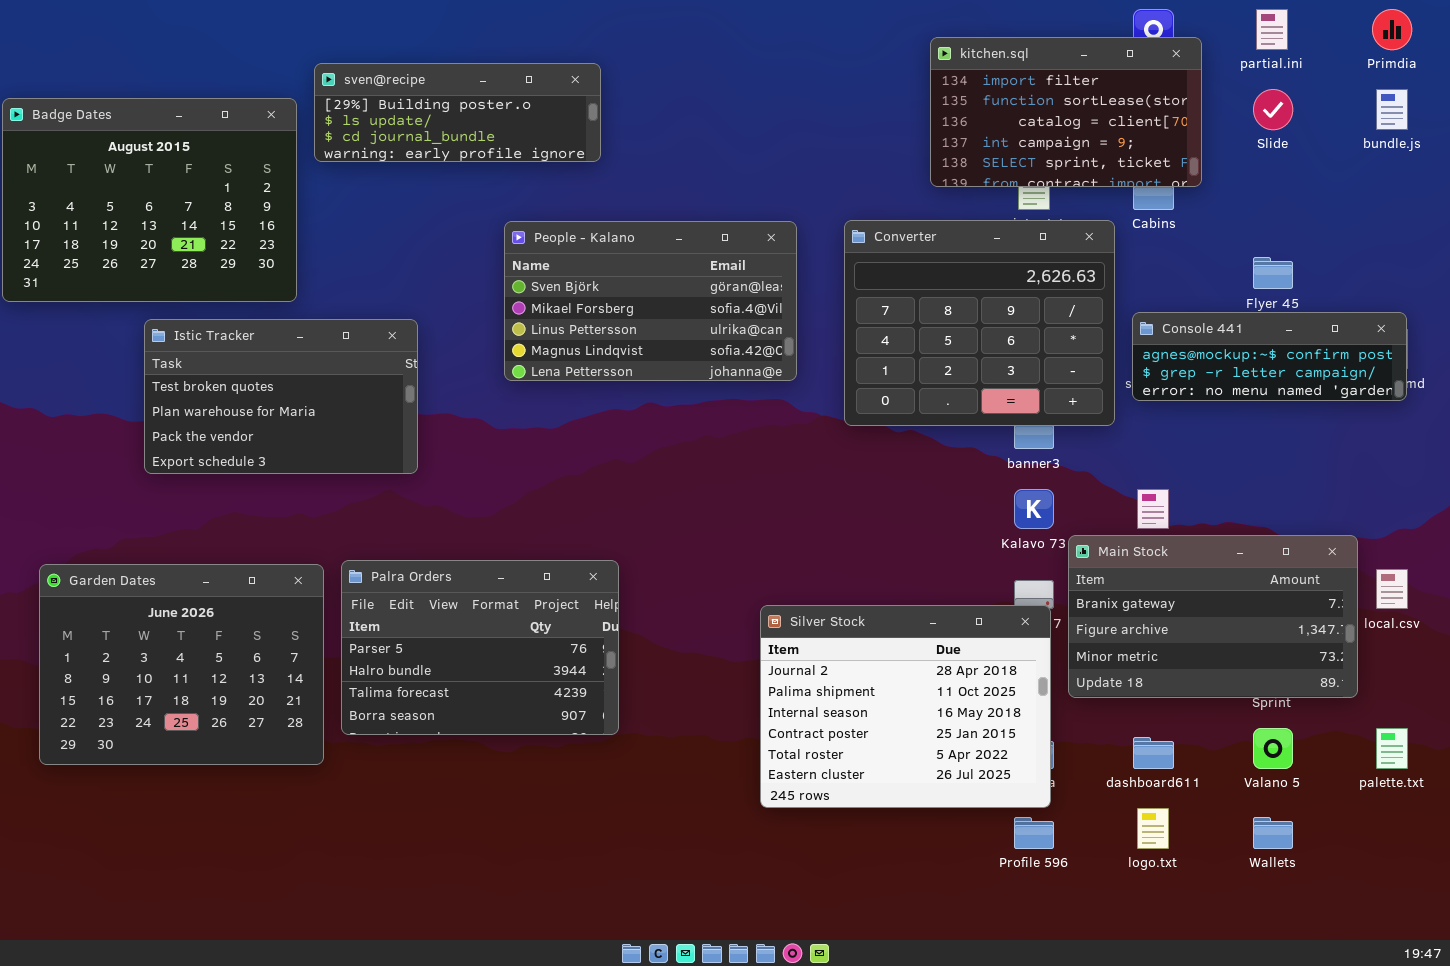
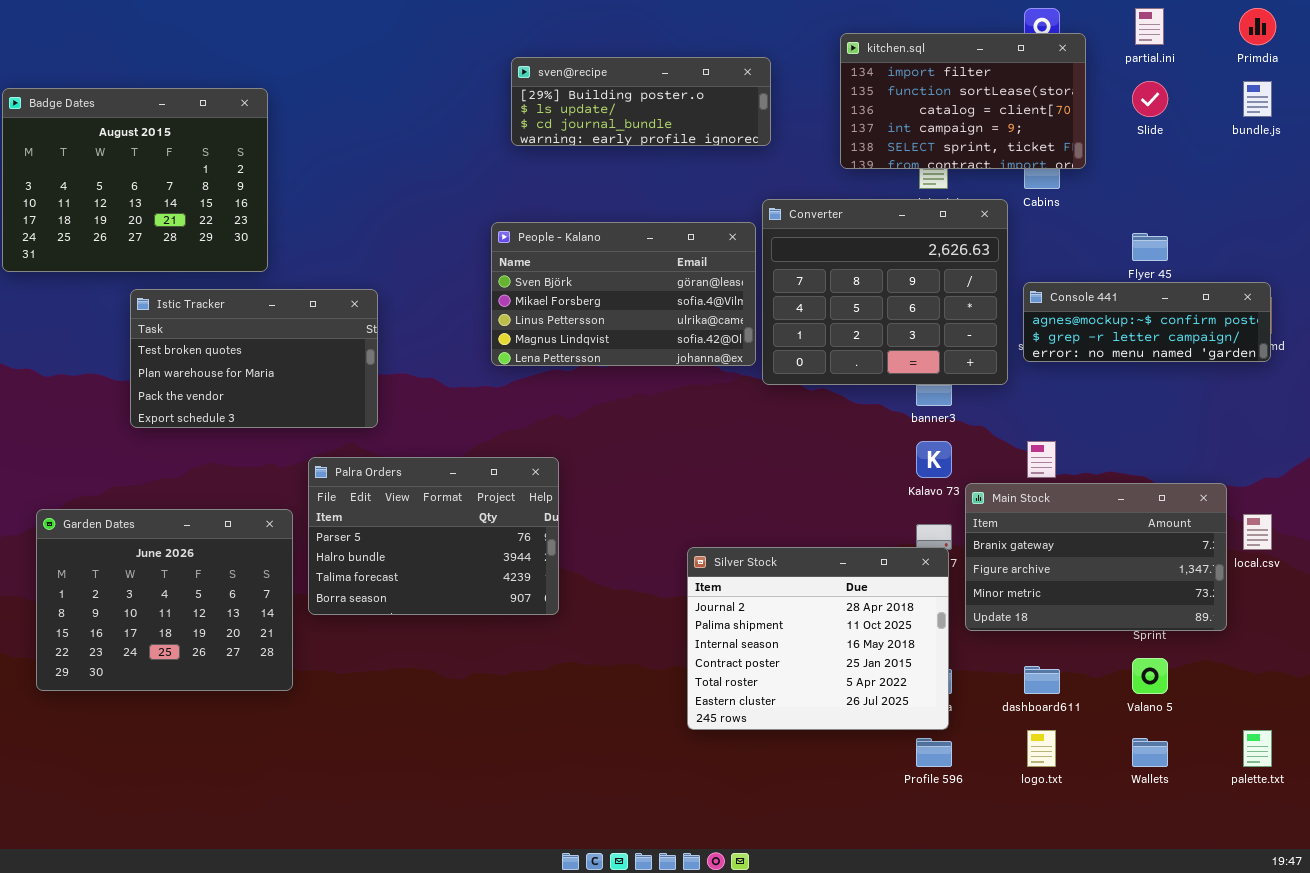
sven@recipe: [314,63,601,162] -> [511,57,771,146], moved
People - Kalano: [504,221,797,381] -> [491,222,756,366], moved
Palra Orders: [341,560,619,735] -> [308,457,559,615], moved
palette.txt: [1376,728,1408,769] -> [1243,730,1272,767], moved

